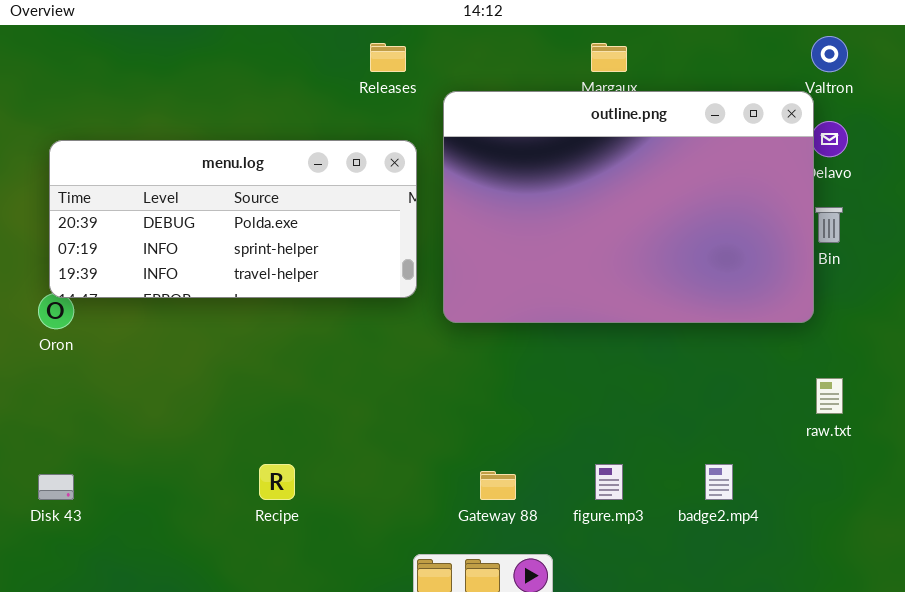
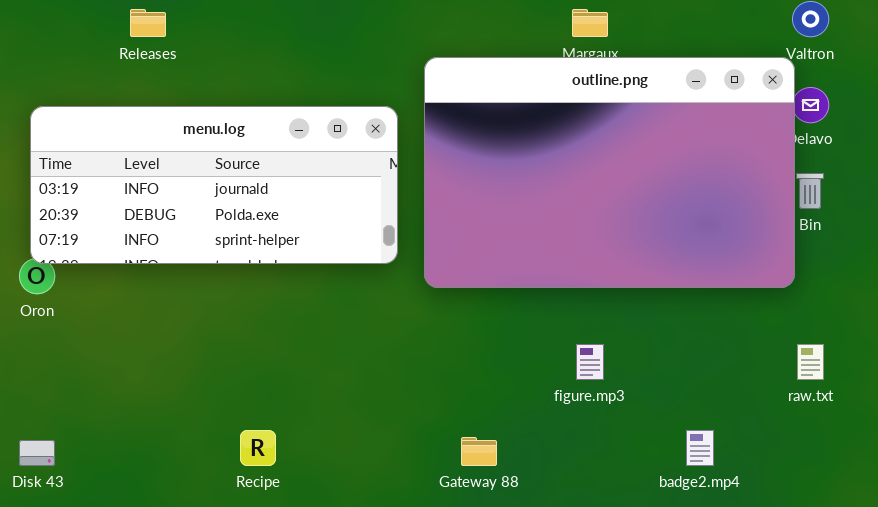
Releases: [370,43,406,72] -> [130,9,166,37], moved
menu.log: [49,140,417,298] -> [30,106,398,264], scrolled up 1 row
figure.mp3: [595,464,623,500] -> [576,344,604,380], moved

